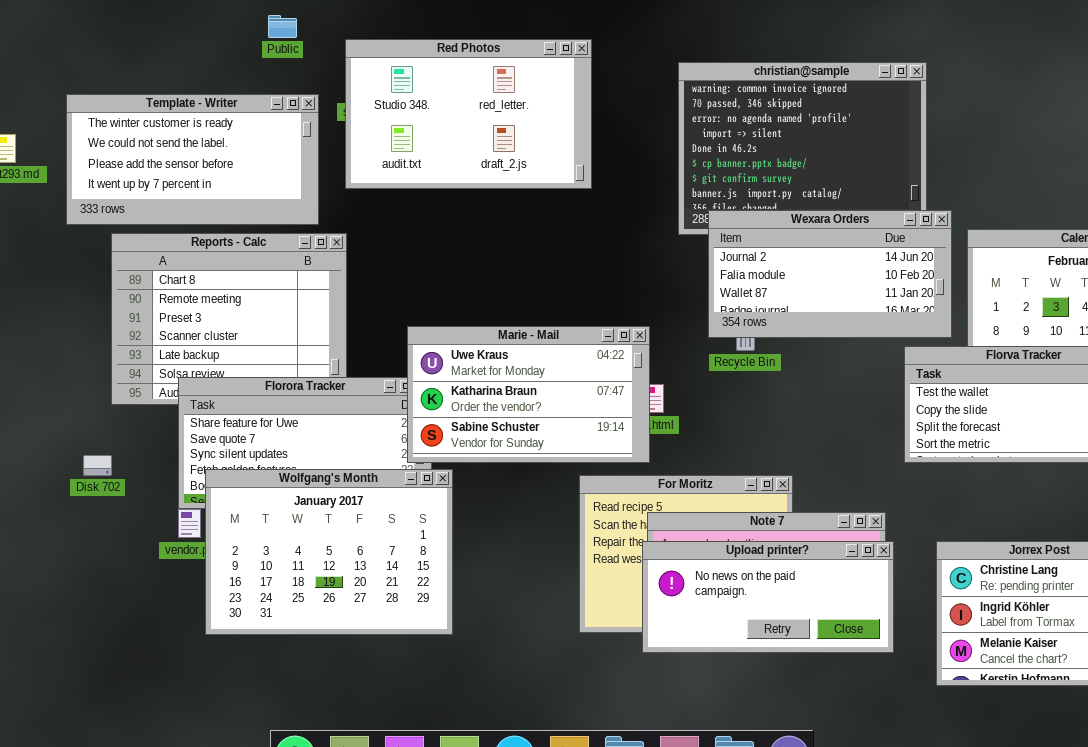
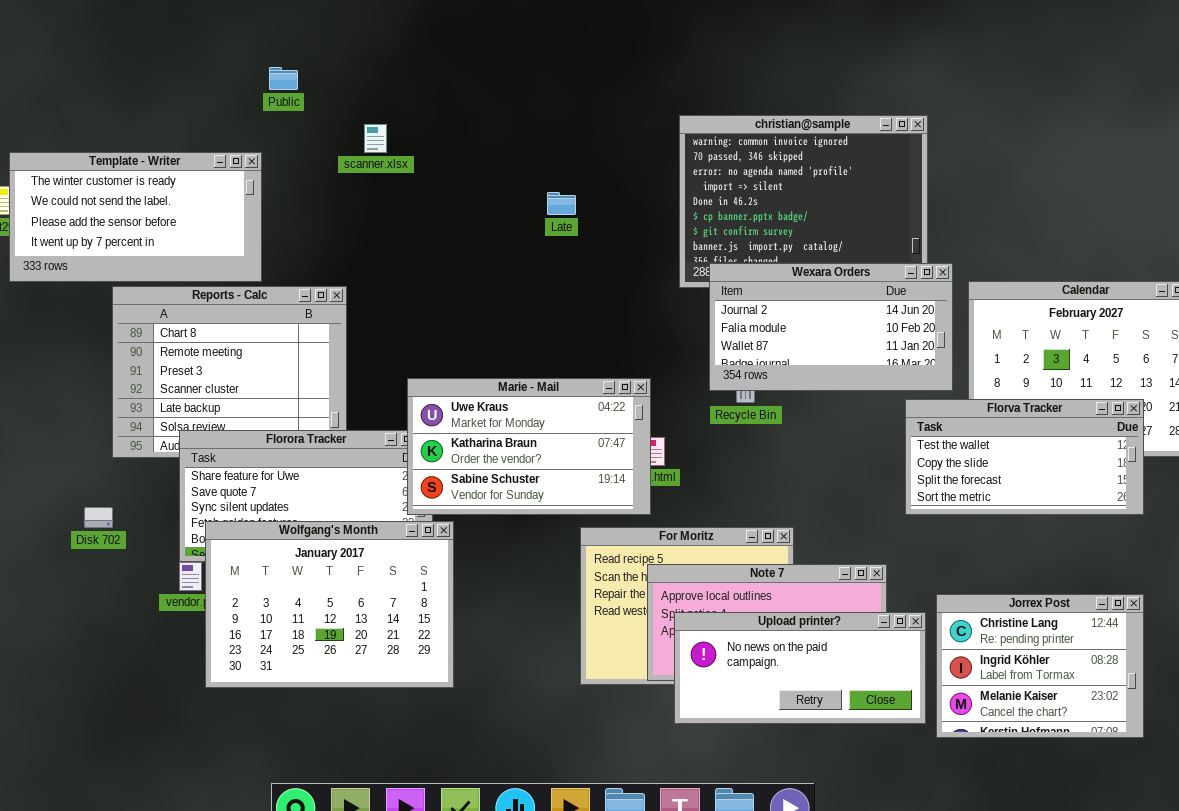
Red Photos: [345,39,592,189] -> none, closed
Template - Writer: [66,94,319,225] -> [9,152,262,282], moved
Upload printer?: [642,541,894,653] -> [674,612,926,724], moved

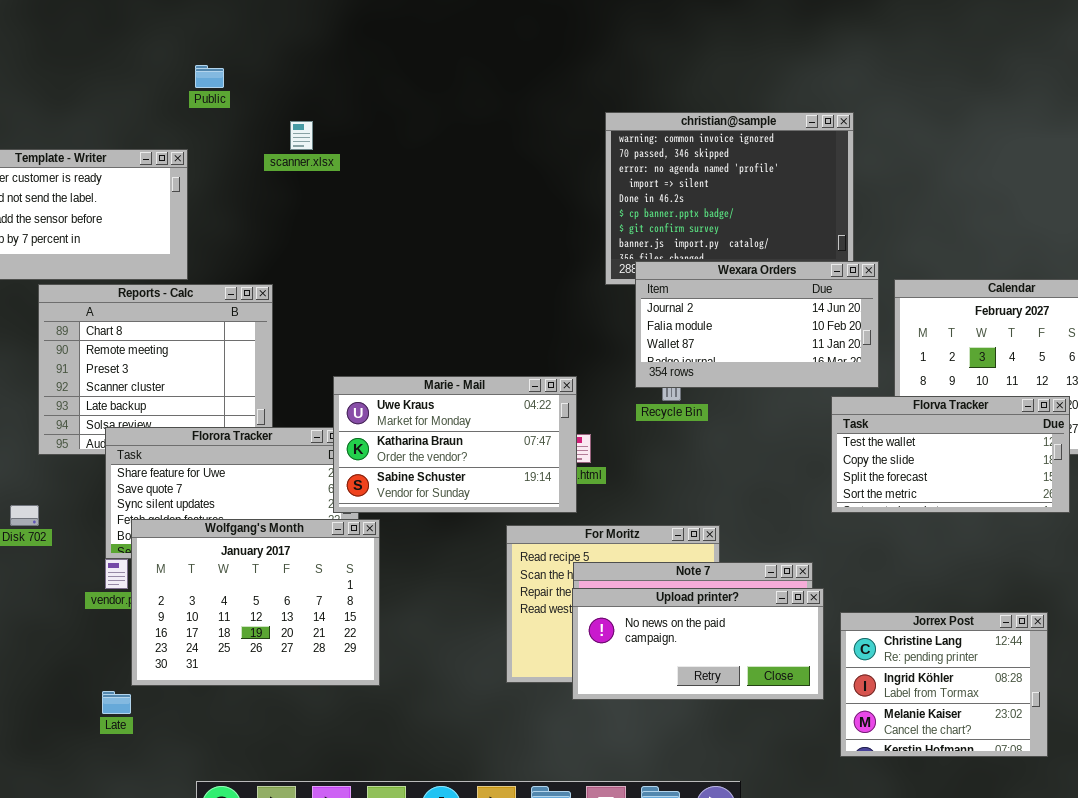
Late: [547,192,576,215] -> [102,691,131,714], moved
Jorrex Post: [936,594,1144,738] -> [840,612,1048,757], moved
Upload printer?: [674,612,926,724] -> [572,588,824,700], moved

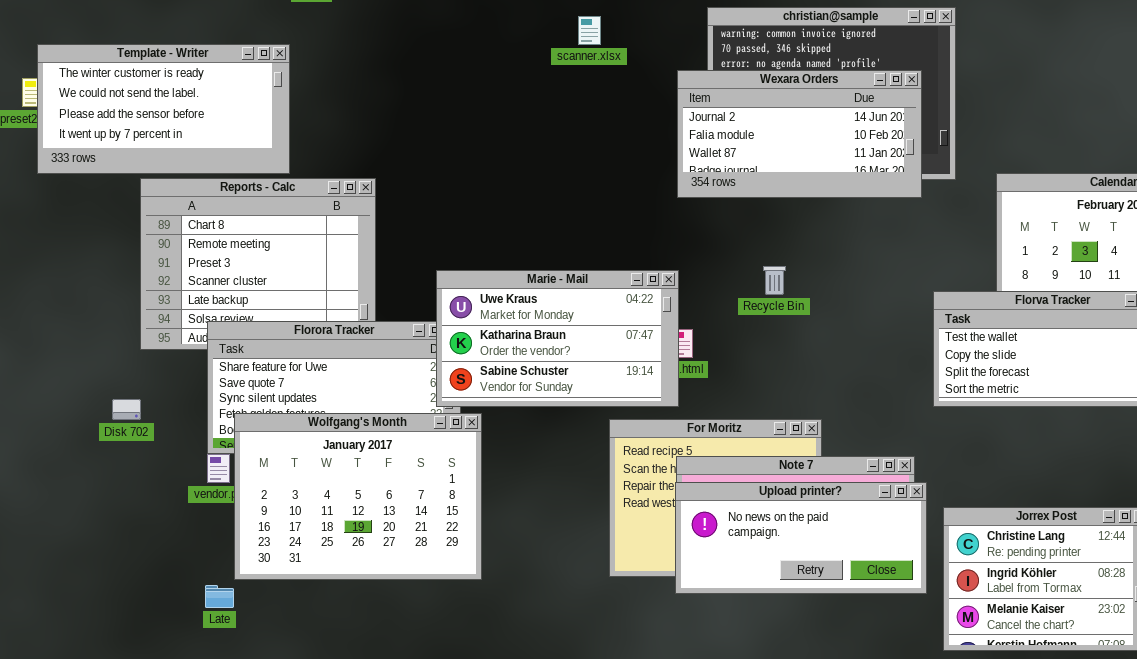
scanner.xlsx: [290,121,313,150] -> [578,16,601,45], moved
Wexara Orders: [635,261,879,388] -> [677,70,922,198], moved

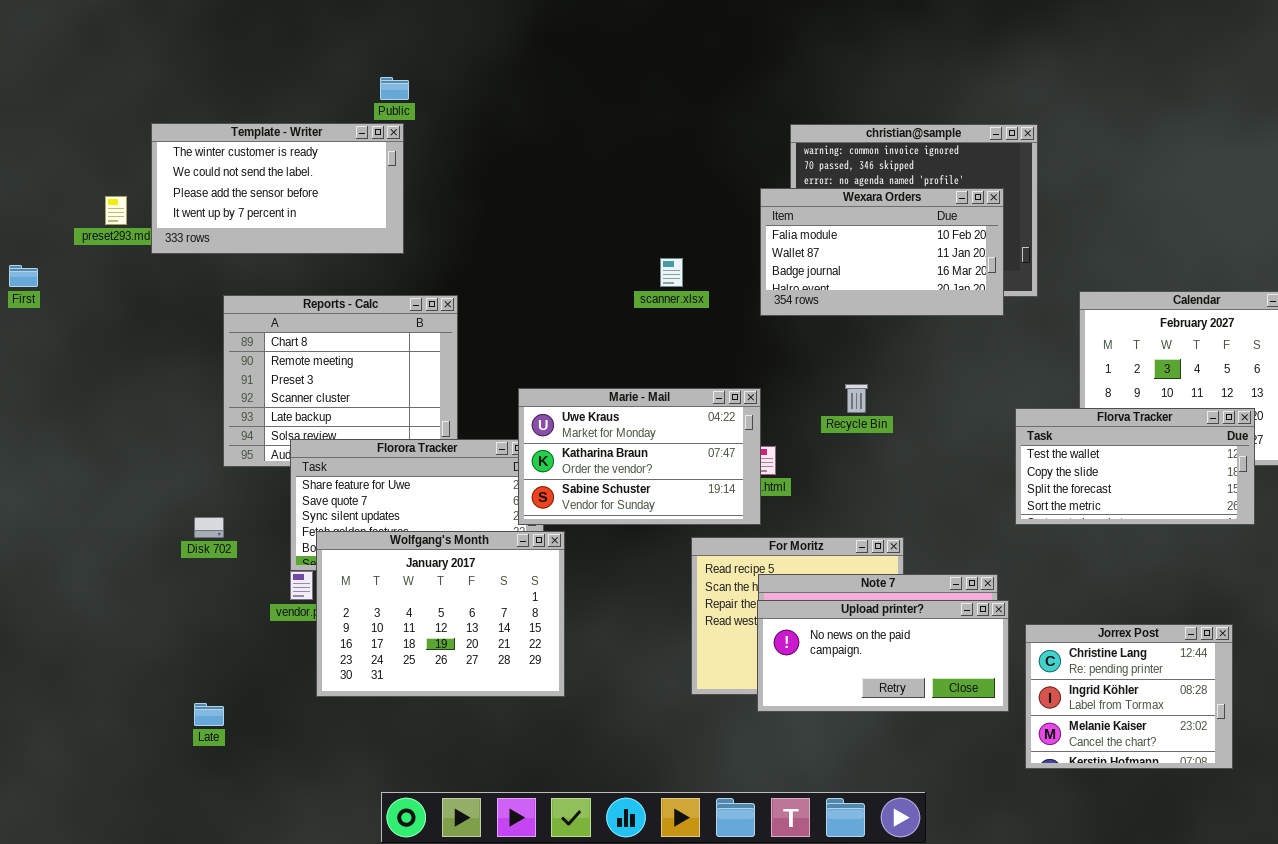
scanner.xlsx: [578,16,601,45] -> [660,258,683,287], moved
Template - Writer: [37,44,290,174] -> [151,123,404,254], moved
Wexara Orders: [677,70,922,198] -> [760,188,1004,316], scrolled down 1 row
Late: [205,585,234,608] -> [194,703,224,726], moved

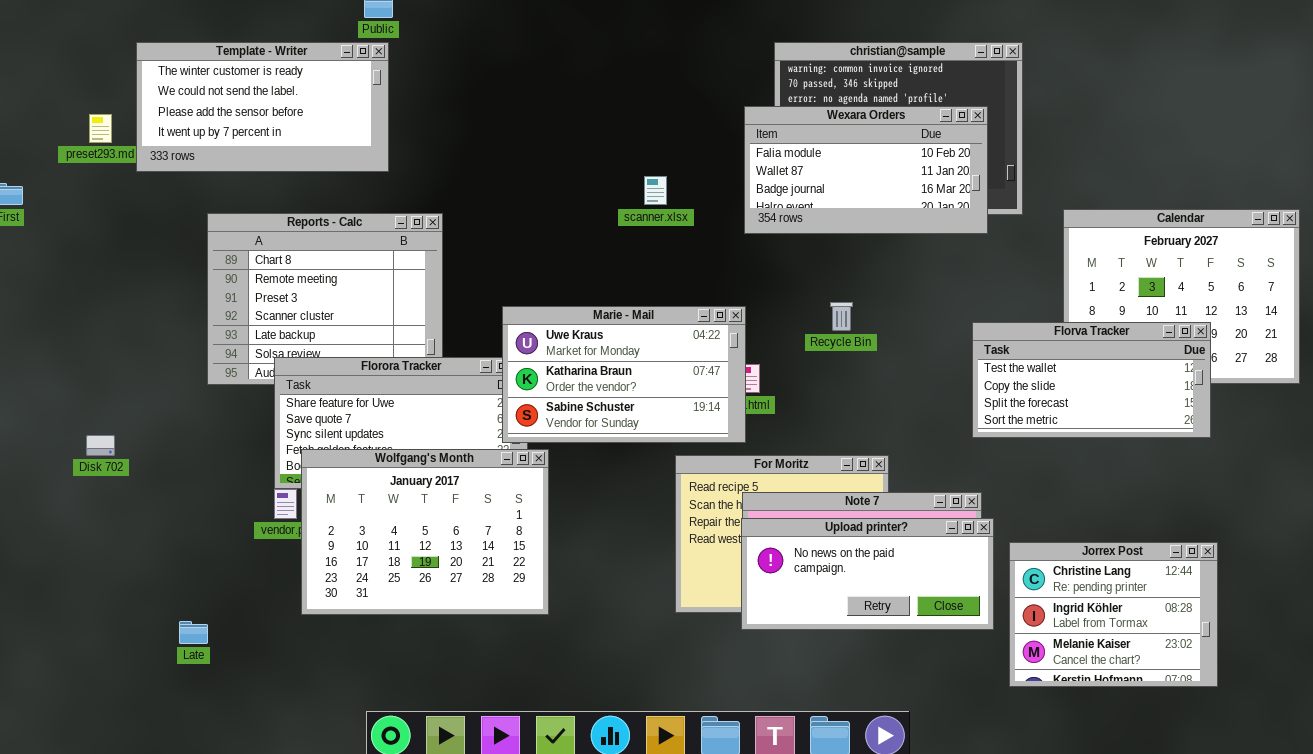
Florva Tracker: [1015,408,1255,525] -> [972,322,1211,438], moved
Disk 702: [194,517,224,538] -> [86,435,115,456], moved

